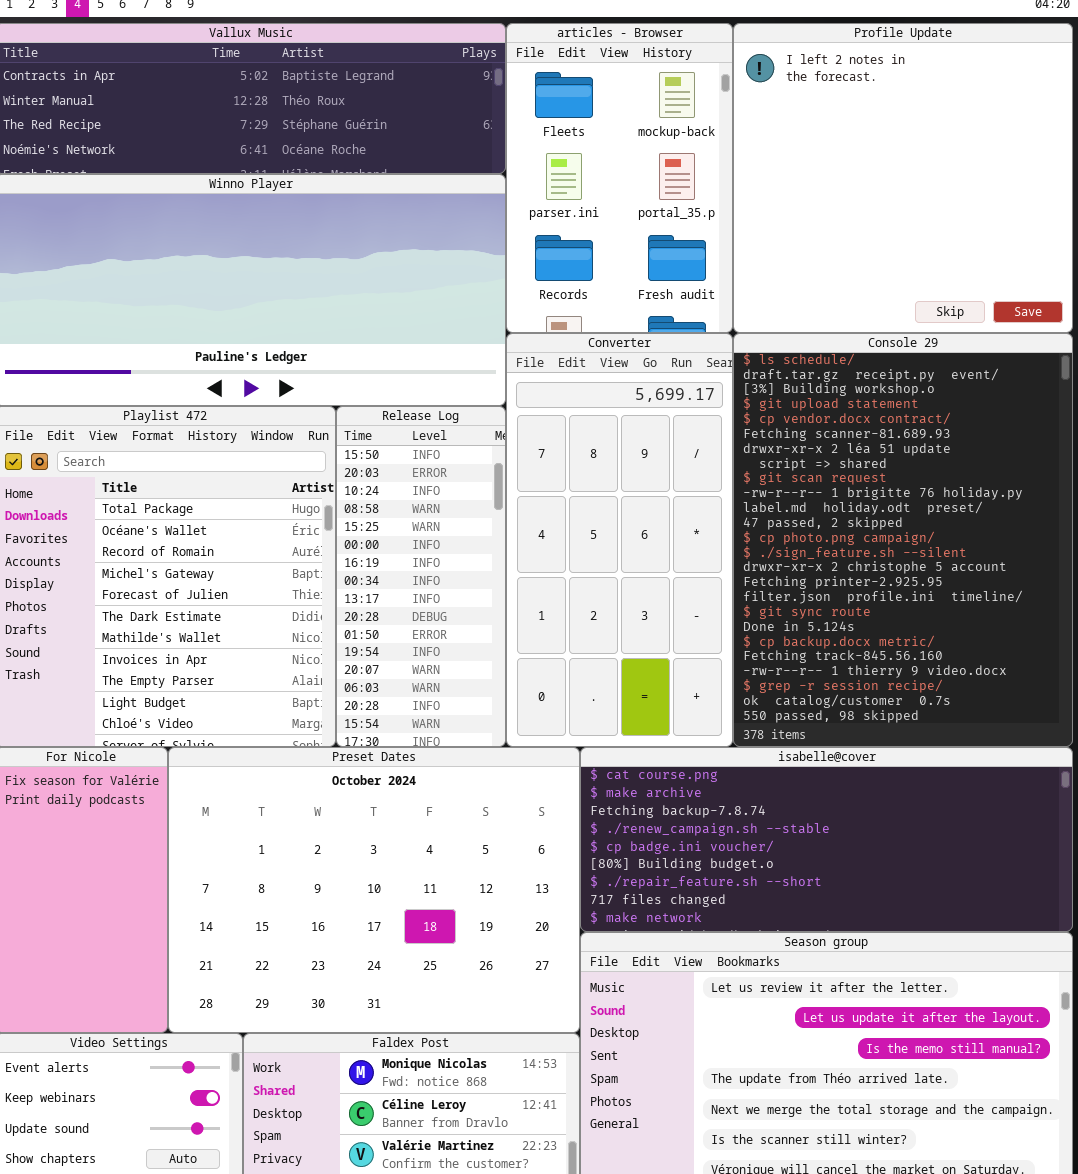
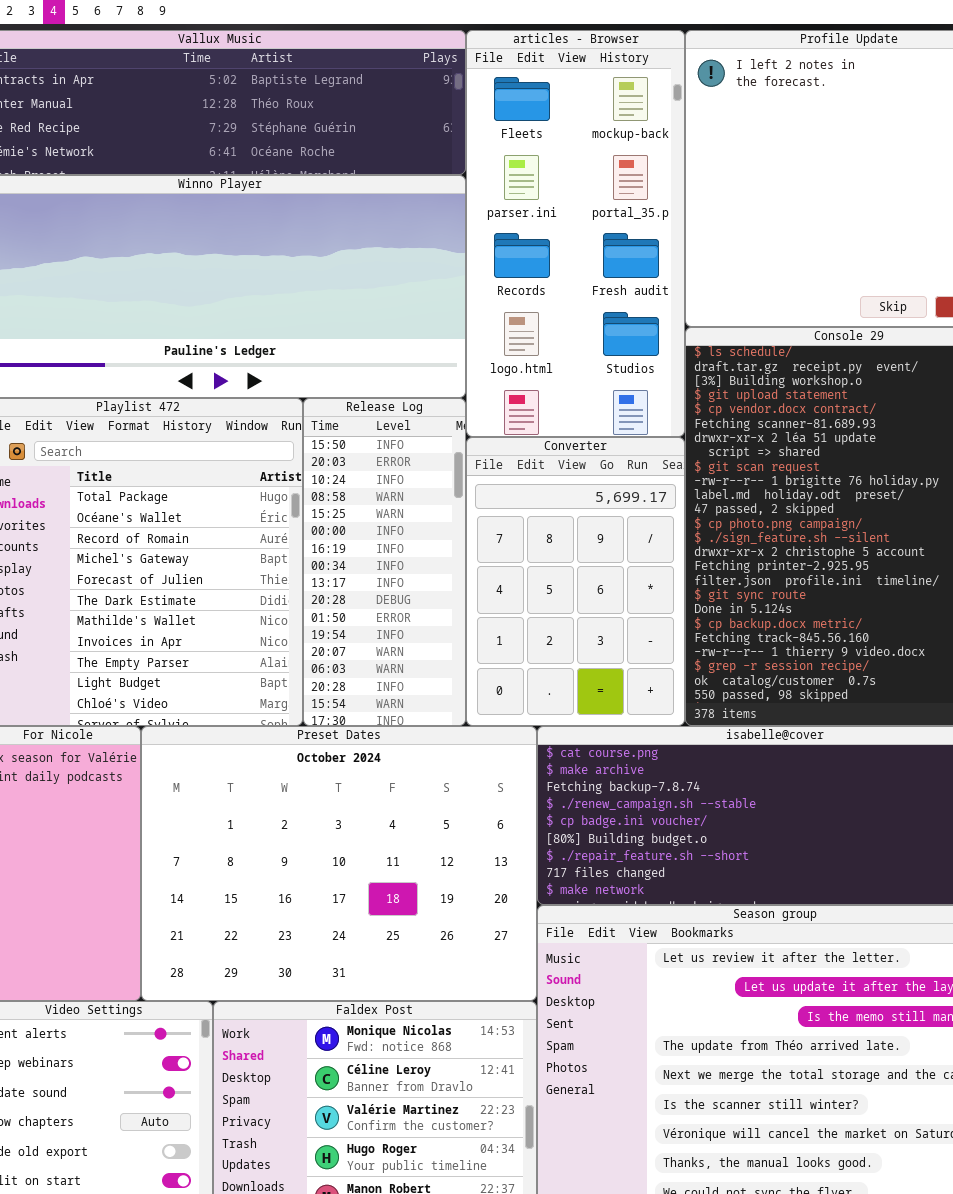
articles - Browser: [506,23,733,333] -> [466,30,685,437], resized
Converter: [506,333,733,747] -> [466,437,685,726], resized

